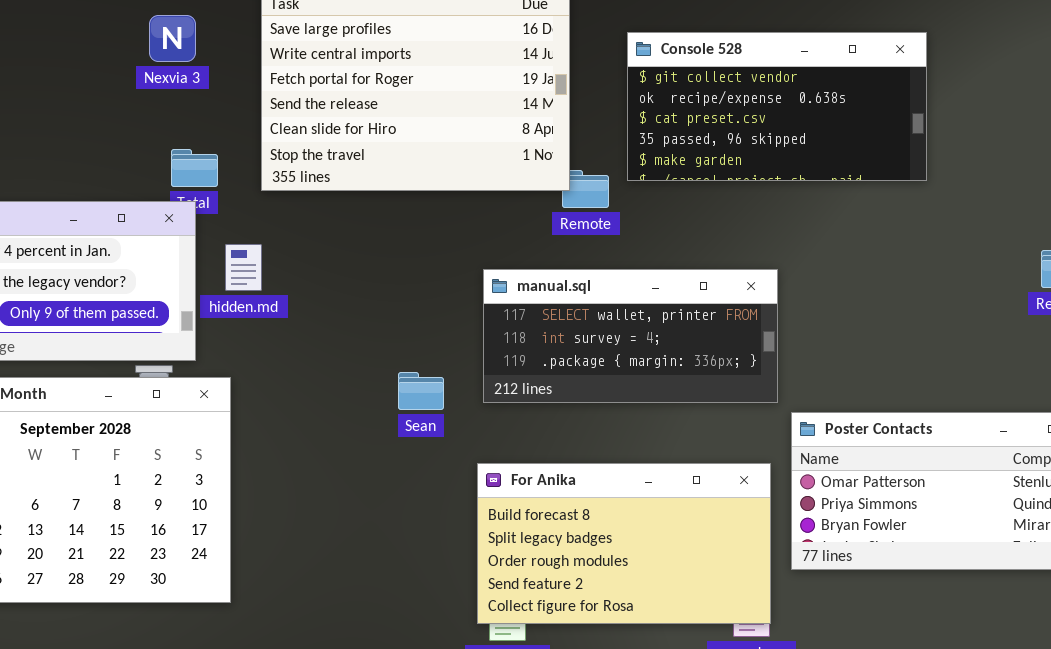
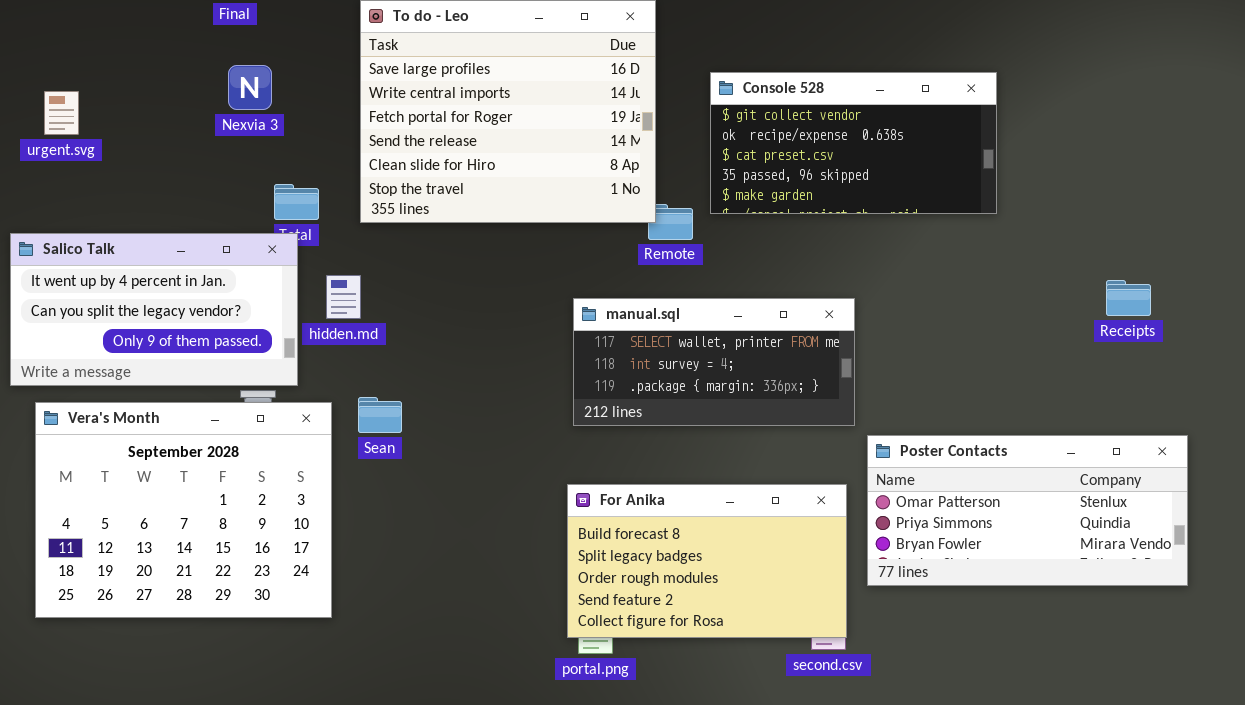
Nexvia 3: [149,15,196,62] -> [228,65,272,110], moved
Sean: [398,372,444,410] -> [358,397,402,433], moved

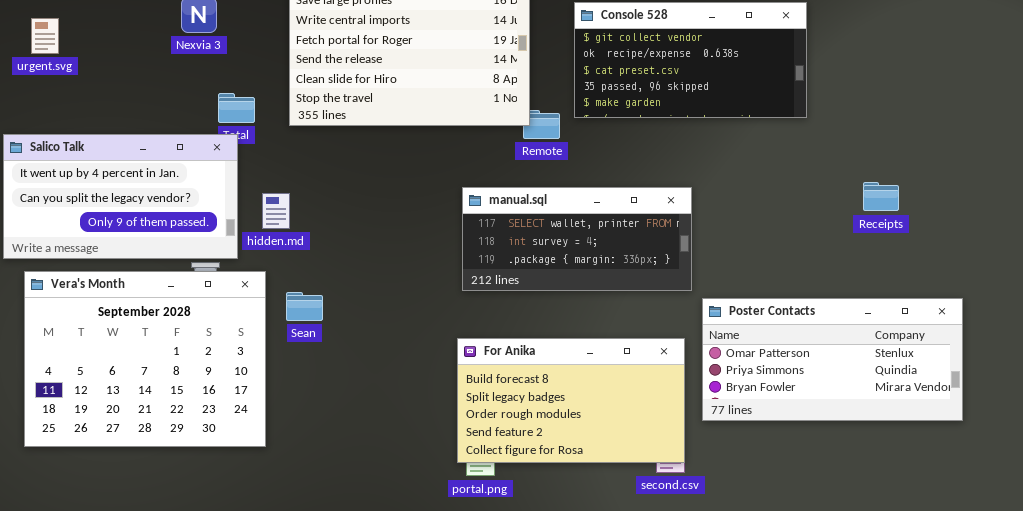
hidden.md: [326,275,361,319] -> [262,193,290,229], moved
Receipts: [1106,280,1151,316] -> [863,182,899,211], moved
Sean: [358,397,402,433] -> [286,292,323,321], moved

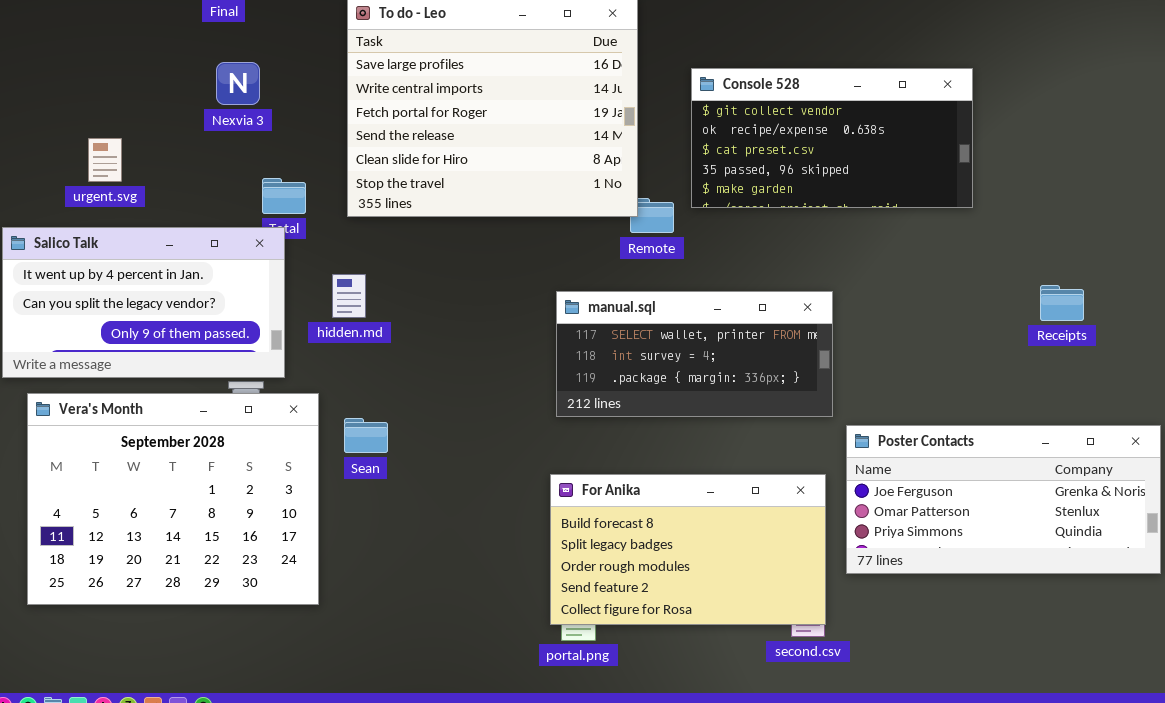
urgent.svg: [31,18,59,54] -> [88,138,122,182], moved
hidden.md: [262,193,290,229] -> [332,274,366,318], moved
Poster Contacts: [702,298,963,421] -> [846,425,1161,574], scrolled up 1 row

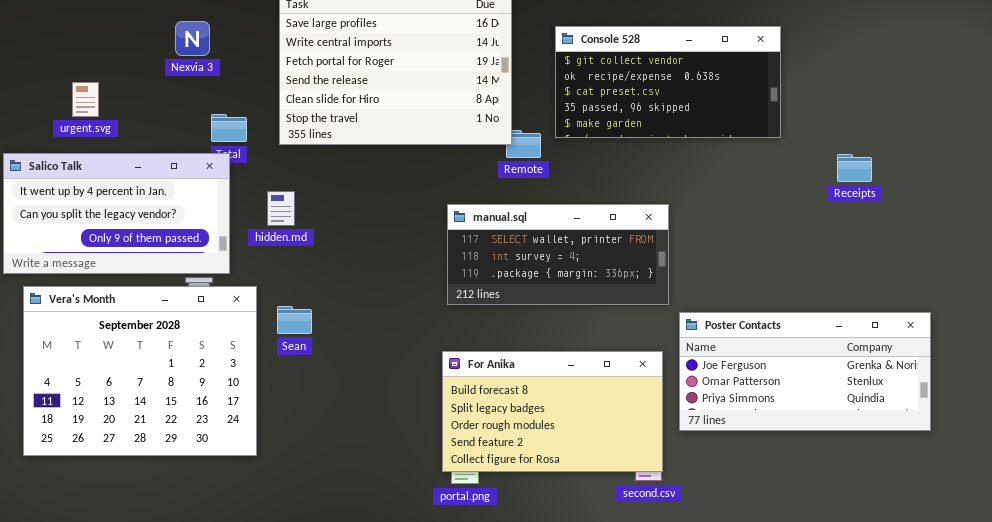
Receipts: [1040,285,1084,321] -> [837,154,872,182], moved

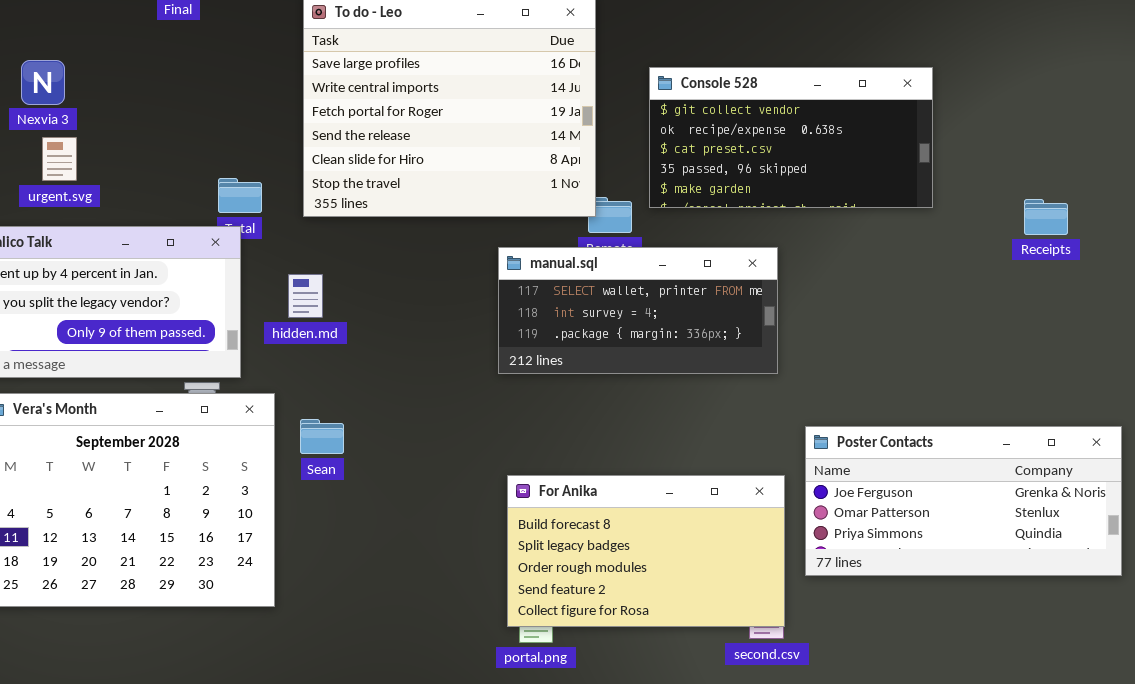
Nexvia 3: [175,21,210,56] -> [21,60,65,105], moved
Receipts: [837,154,872,182] -> [1024,199,1068,235], moved
manual.sql: [447,204,669,305] -> [498,247,778,374], moved

